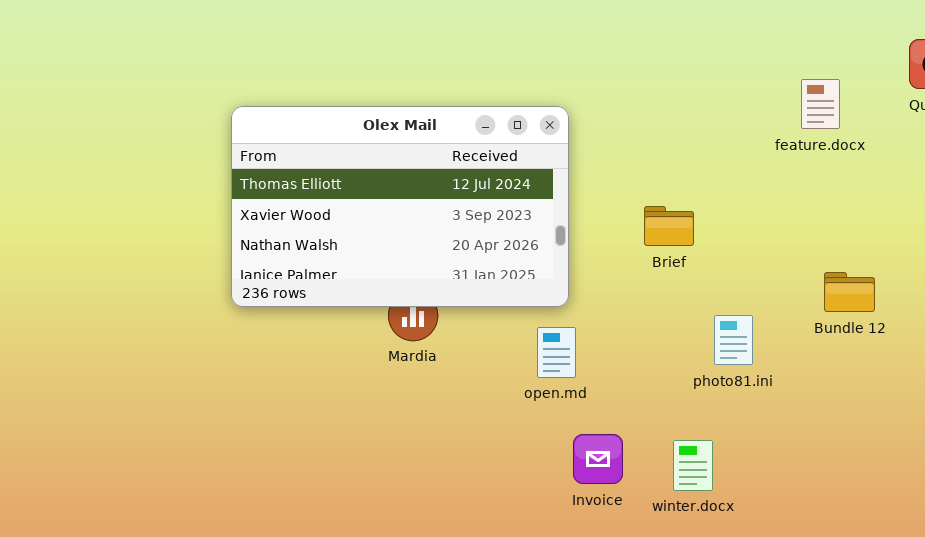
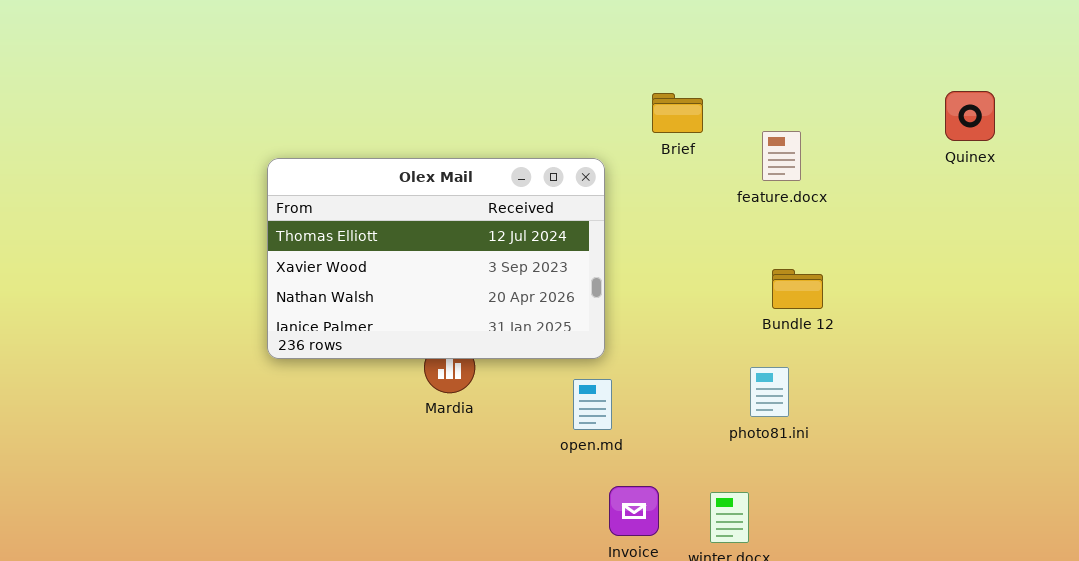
feature.docx: [801,79,840,129] -> [762,131,801,181], moved
Brief: [644,206,694,246] -> [652,93,703,133], moved
Bundle 12: [824,272,875,312] -> [772,269,823,309], moved

